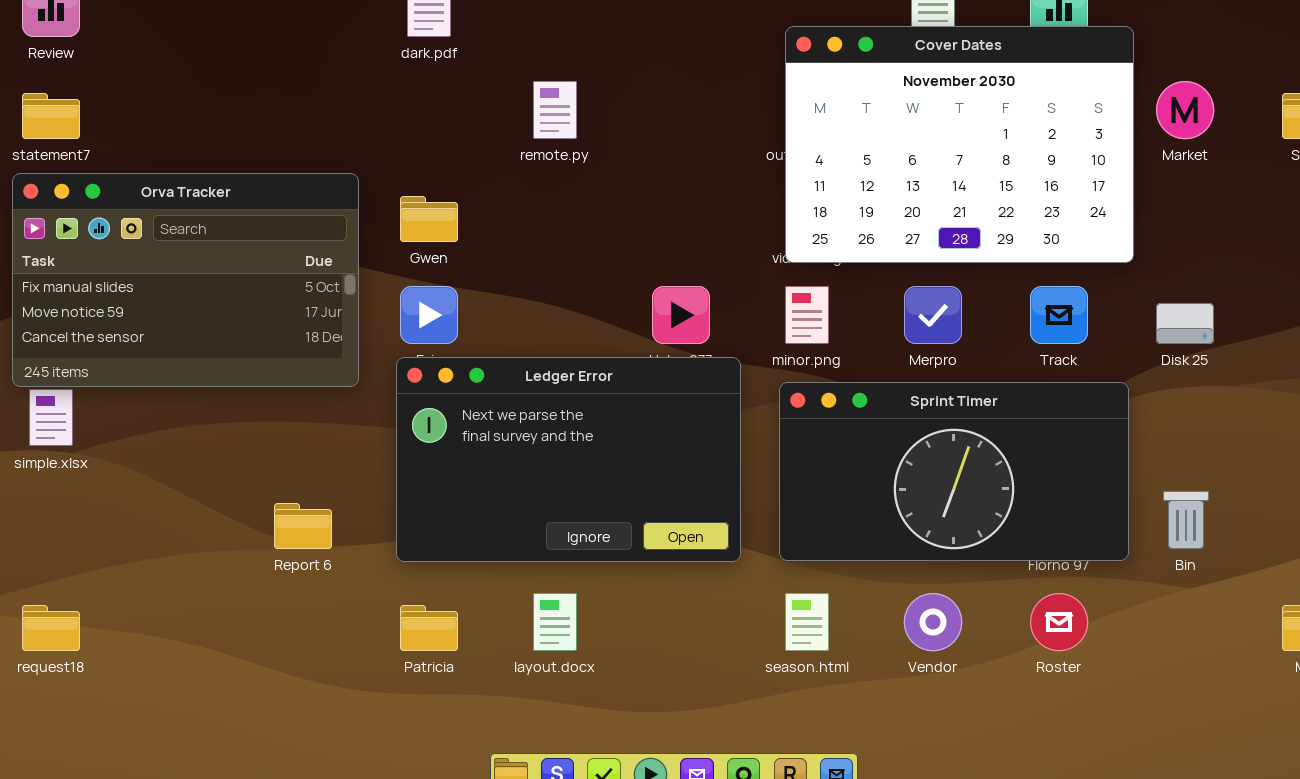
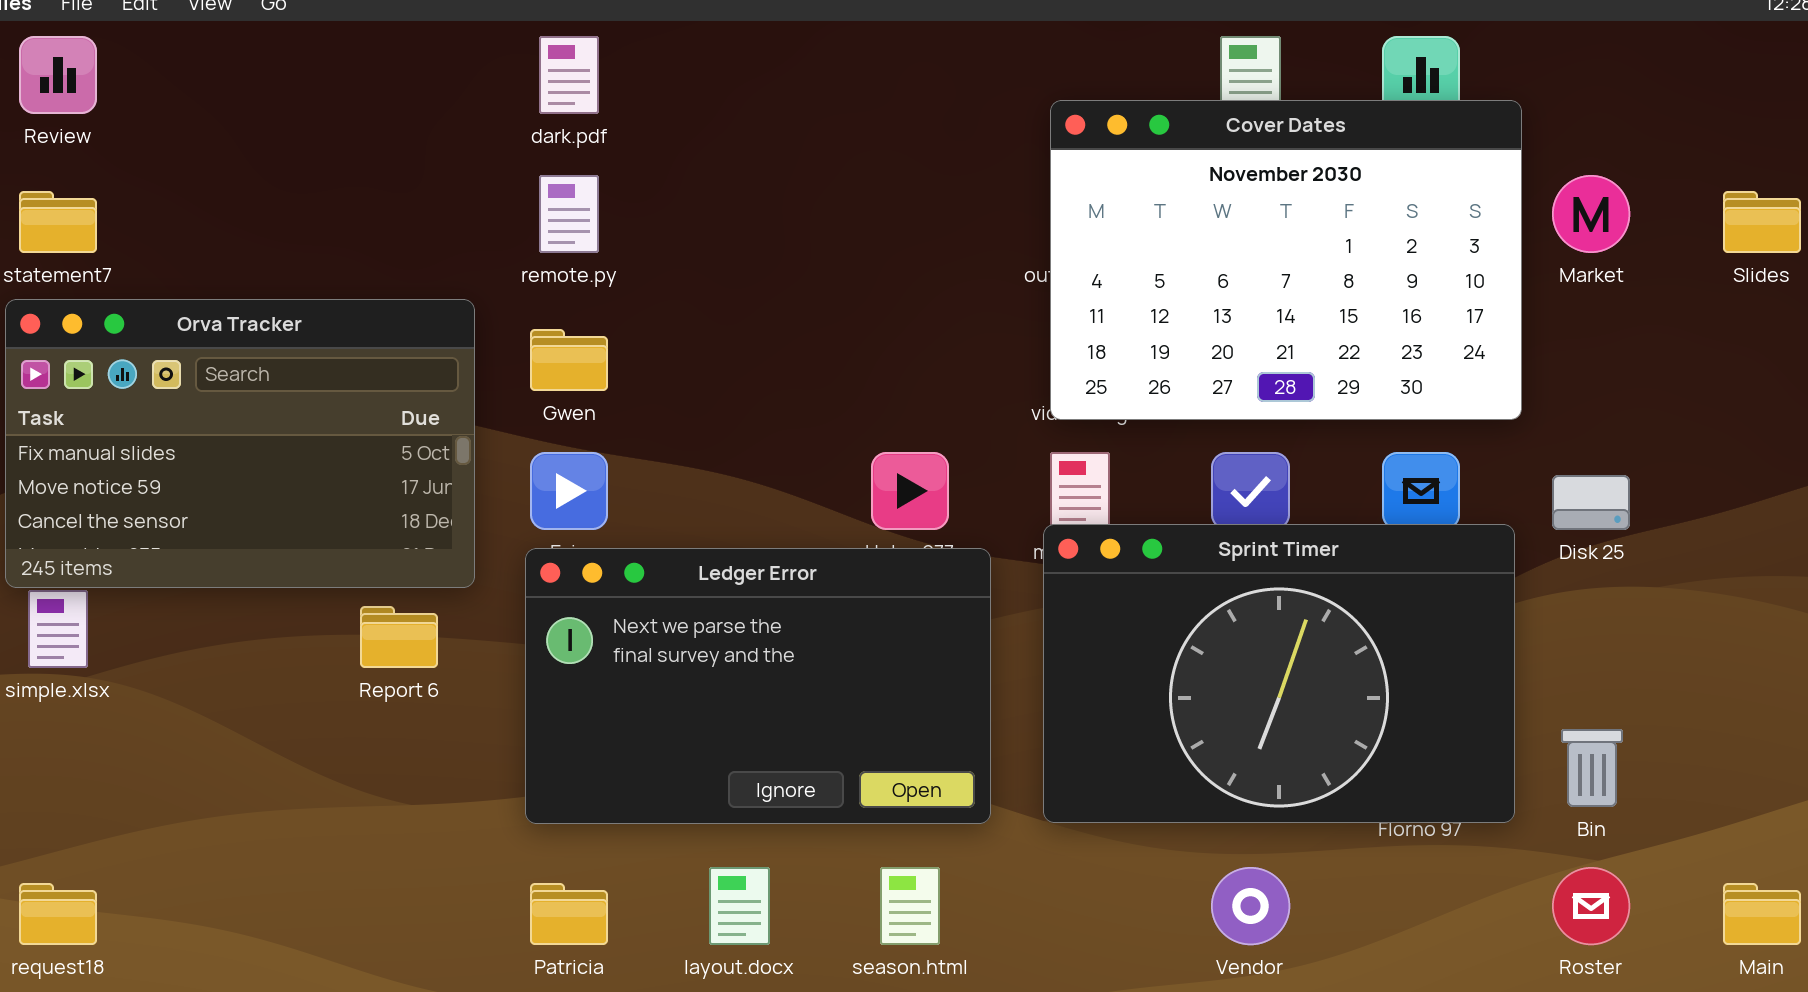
remote.py: [533,81,577,139] -> [539,175,599,253], moved
Sprint Timer: [779,382,1129,561] -> [1043,524,1515,823], resized
Report 6: [274,503,332,549] -> [360,606,438,668], moved
season.html: [785,593,829,651] -> [880,867,940,945], moved
Roster: [1030,593,1088,651] -> [1552,867,1630,945], moved

